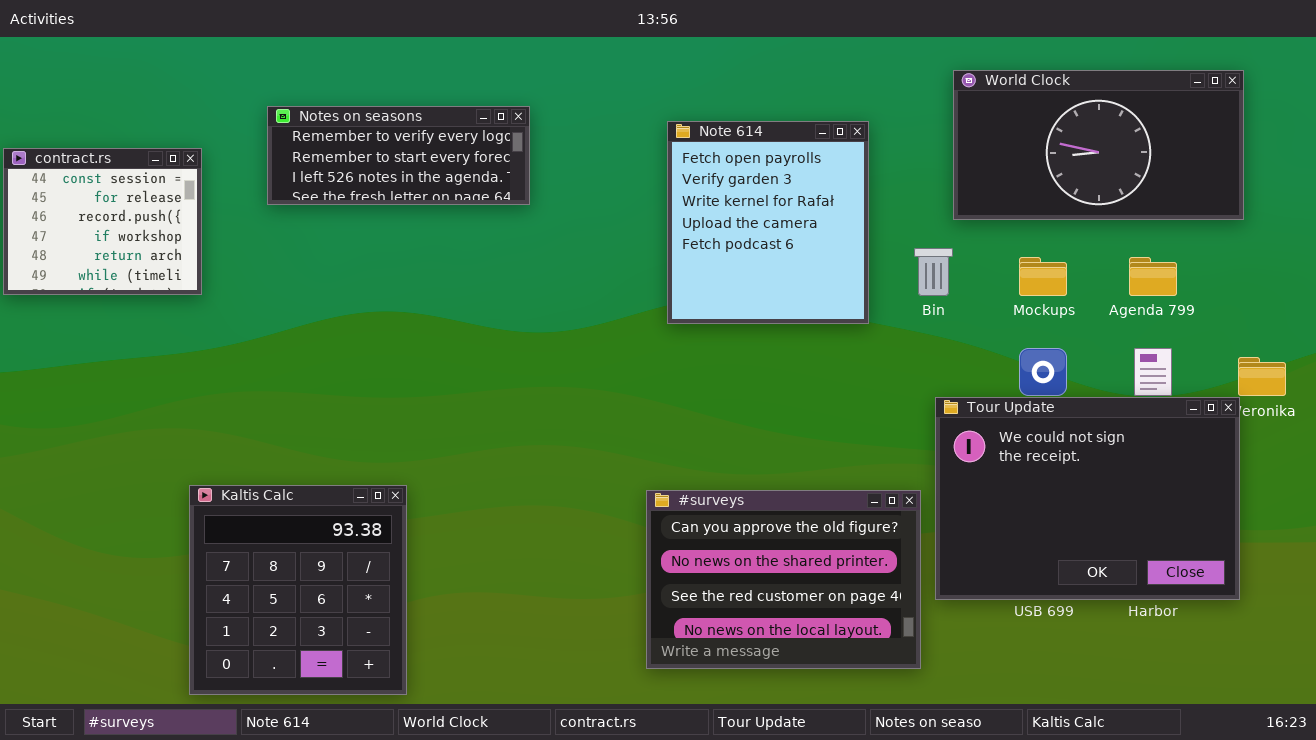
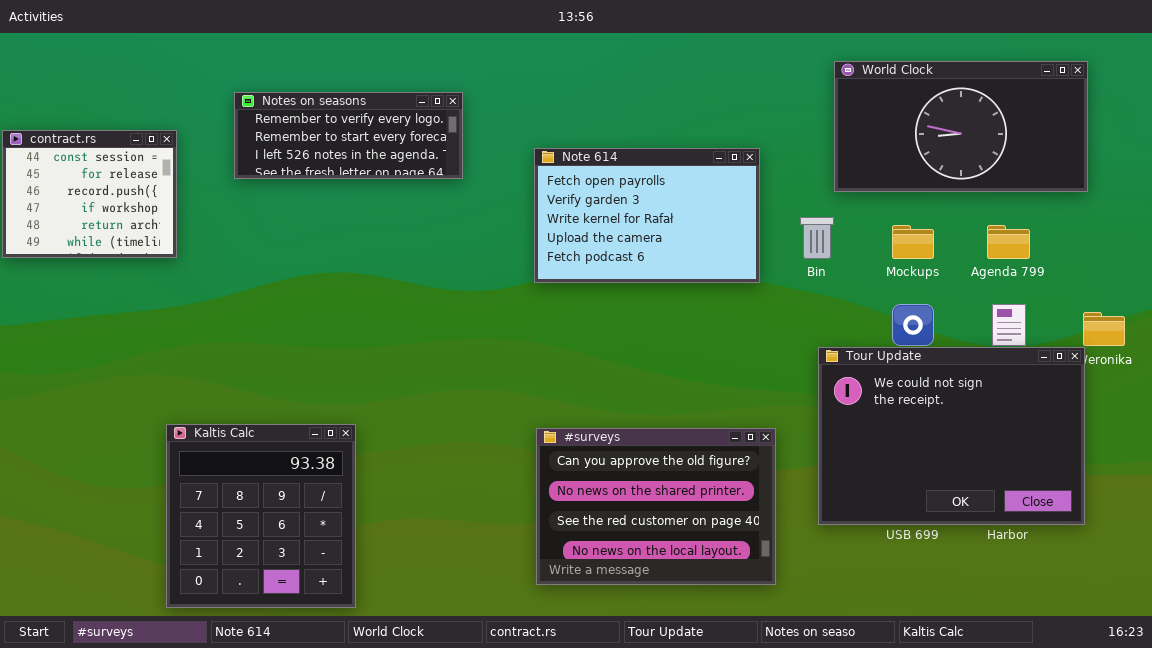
Note 614: [667,121,869,324] -> [534,148,760,283], resized
#surveys: [646,490,921,669] -> [536,428,776,585], moved

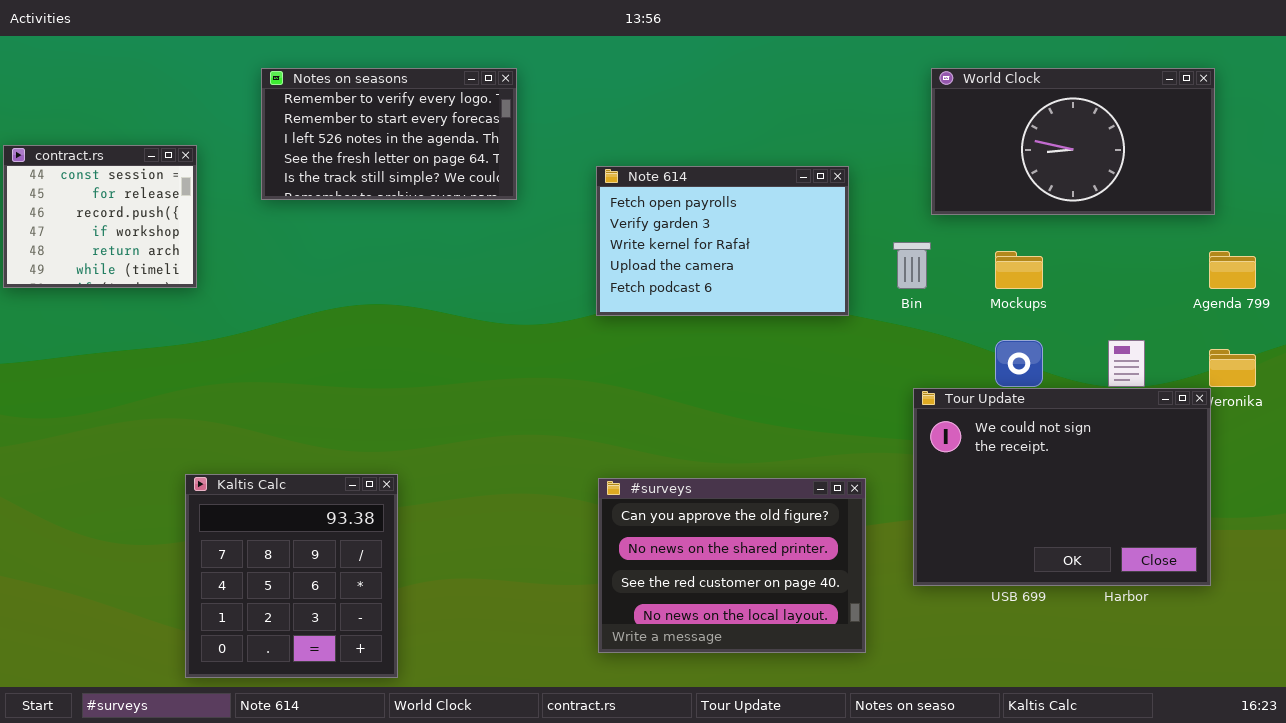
Notes on seasons: [234,92,463,179] -> [261,68,517,200], resized
Agenda 799: [987,225,1030,259] -> [1209,251,1256,289], moved

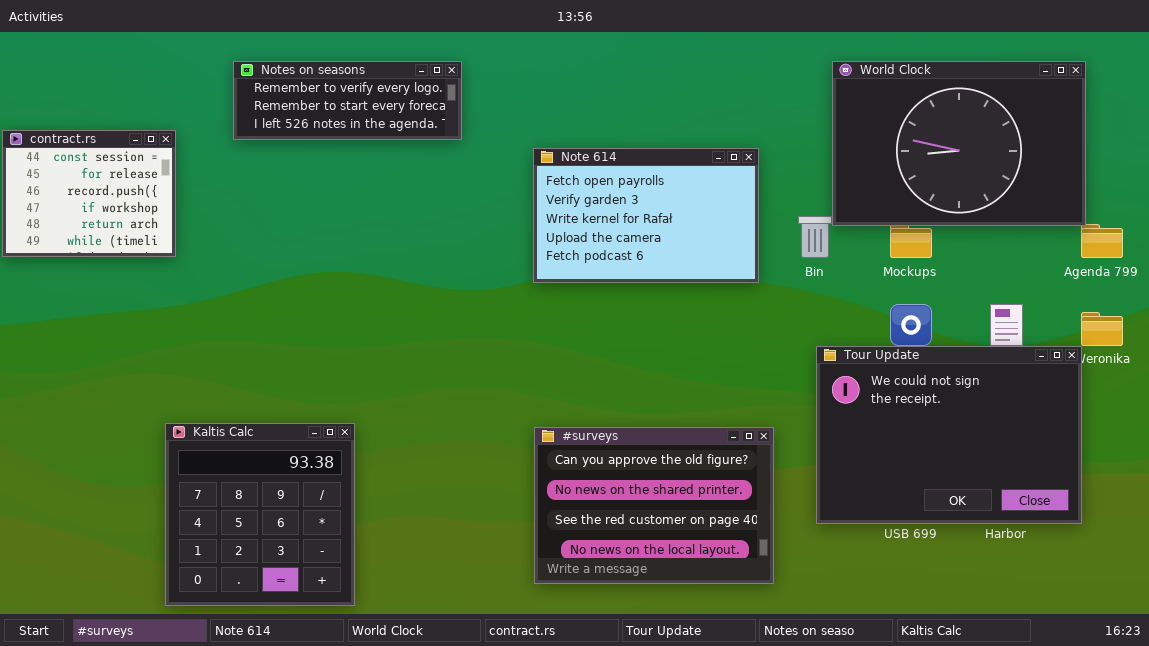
Notes on seasons: [261,68,517,200] -> [233,61,462,140], resized
World Clock: [931,68,1215,215] -> [832,61,1086,226], resized

